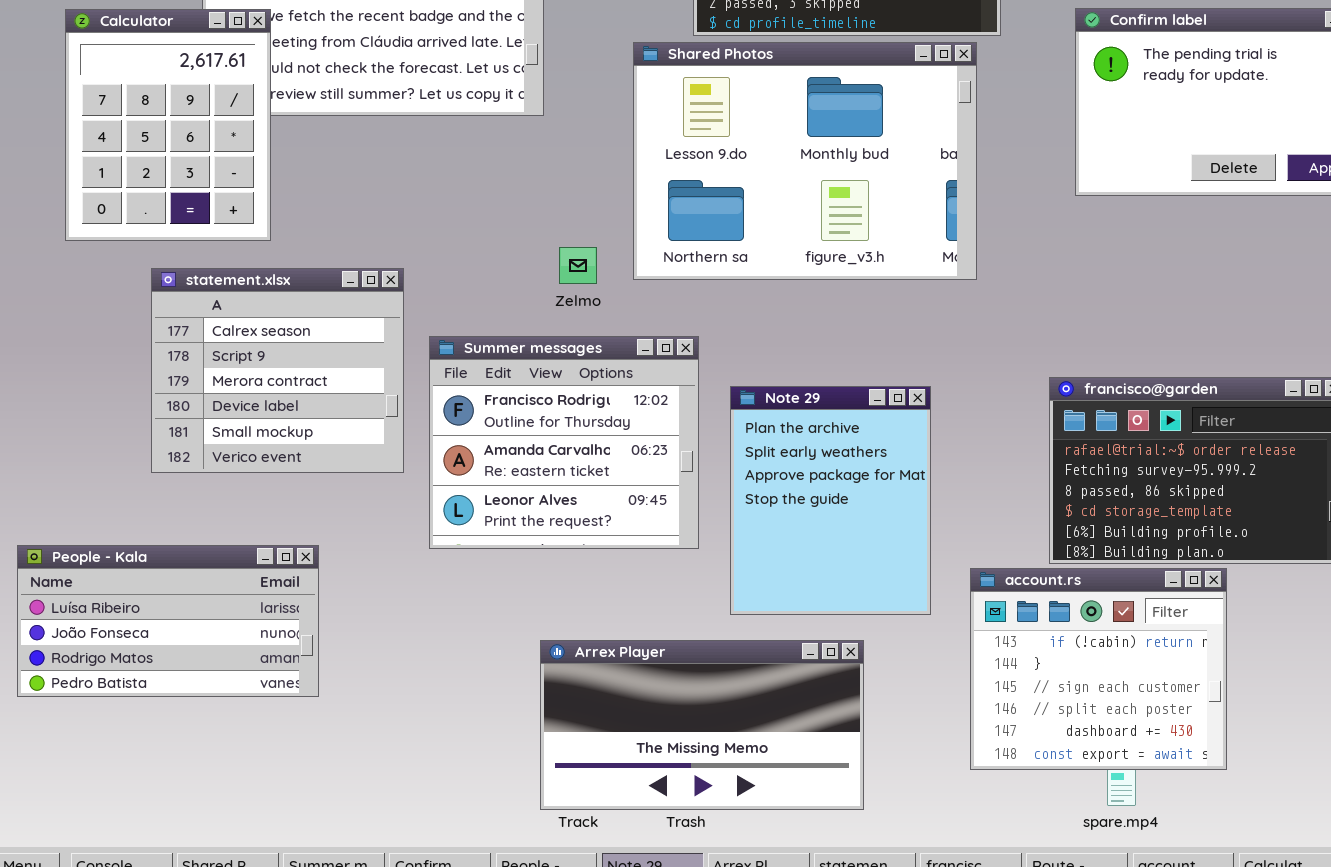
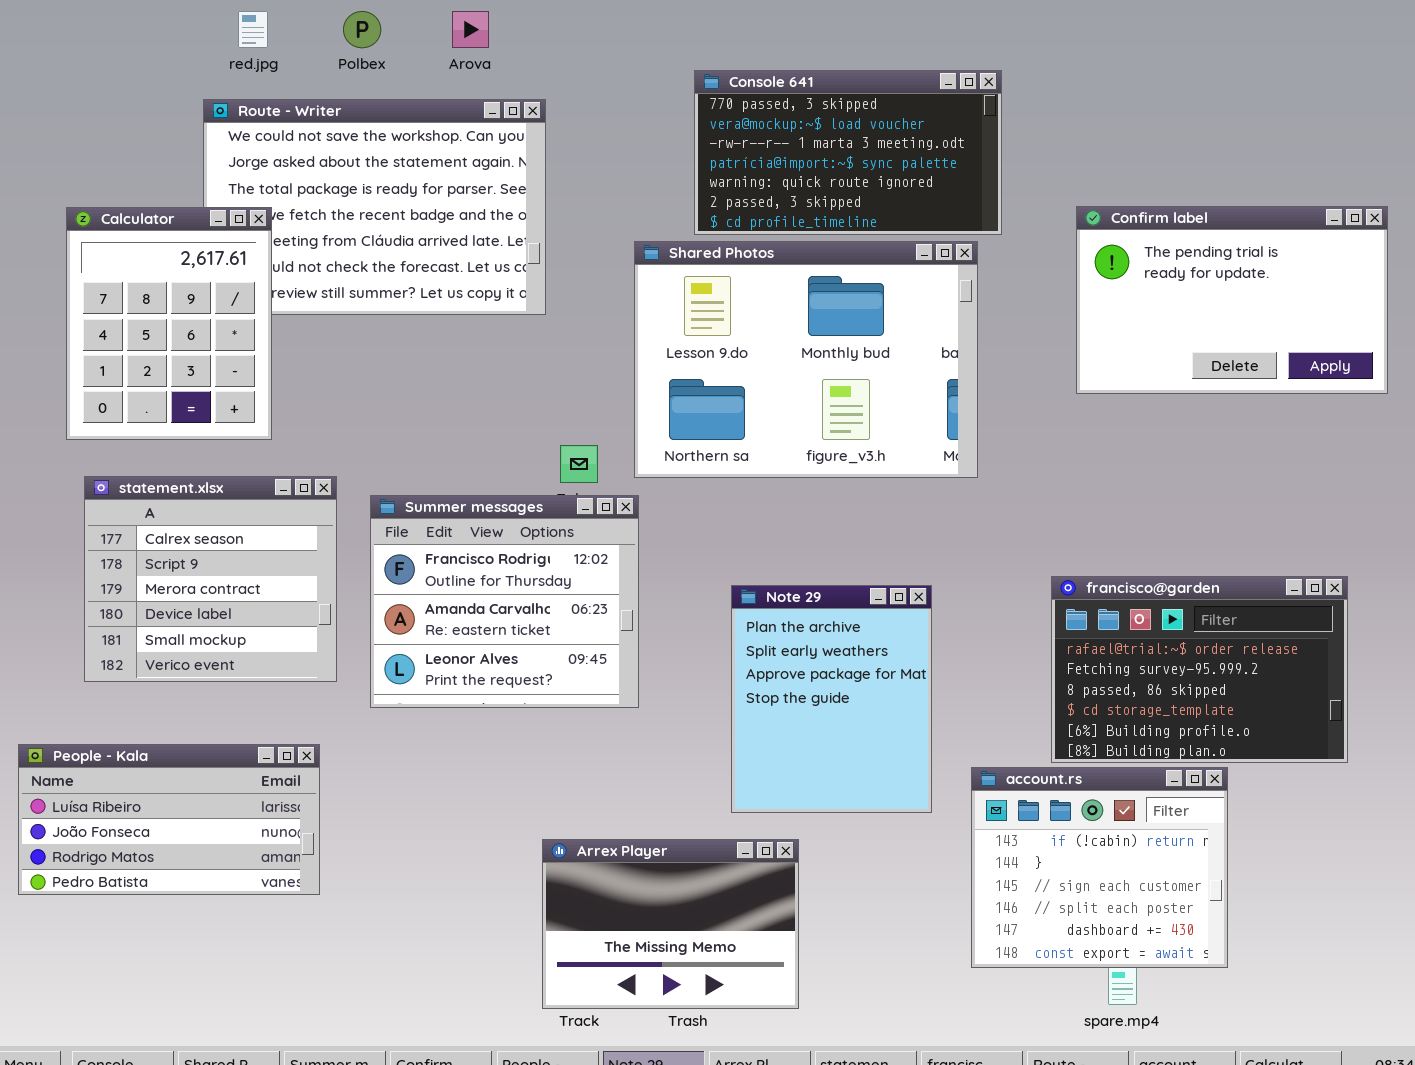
statement.xlsx: [151,268,404,473] -> [84,476,337,682], moved
Summer messages: [429,336,699,549] -> [370,495,639,708], moved
Arrex Player: [540,640,864,810] -> [542,839,799,1009], resized

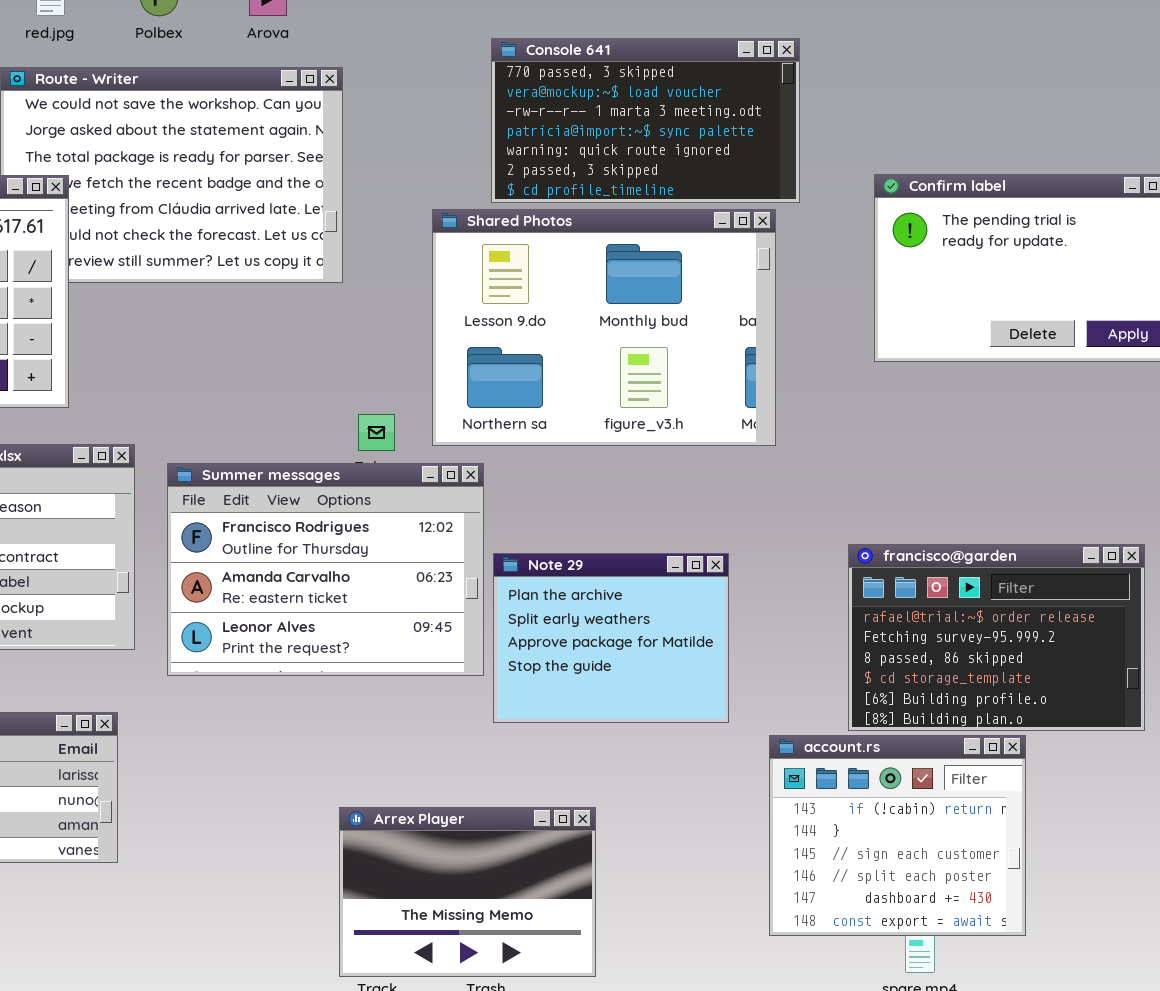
Summer messages: [370,495,639,708] -> [167,463,484,676], resized
Note 29: [731,585,932,813] -> [493,553,729,723], resized

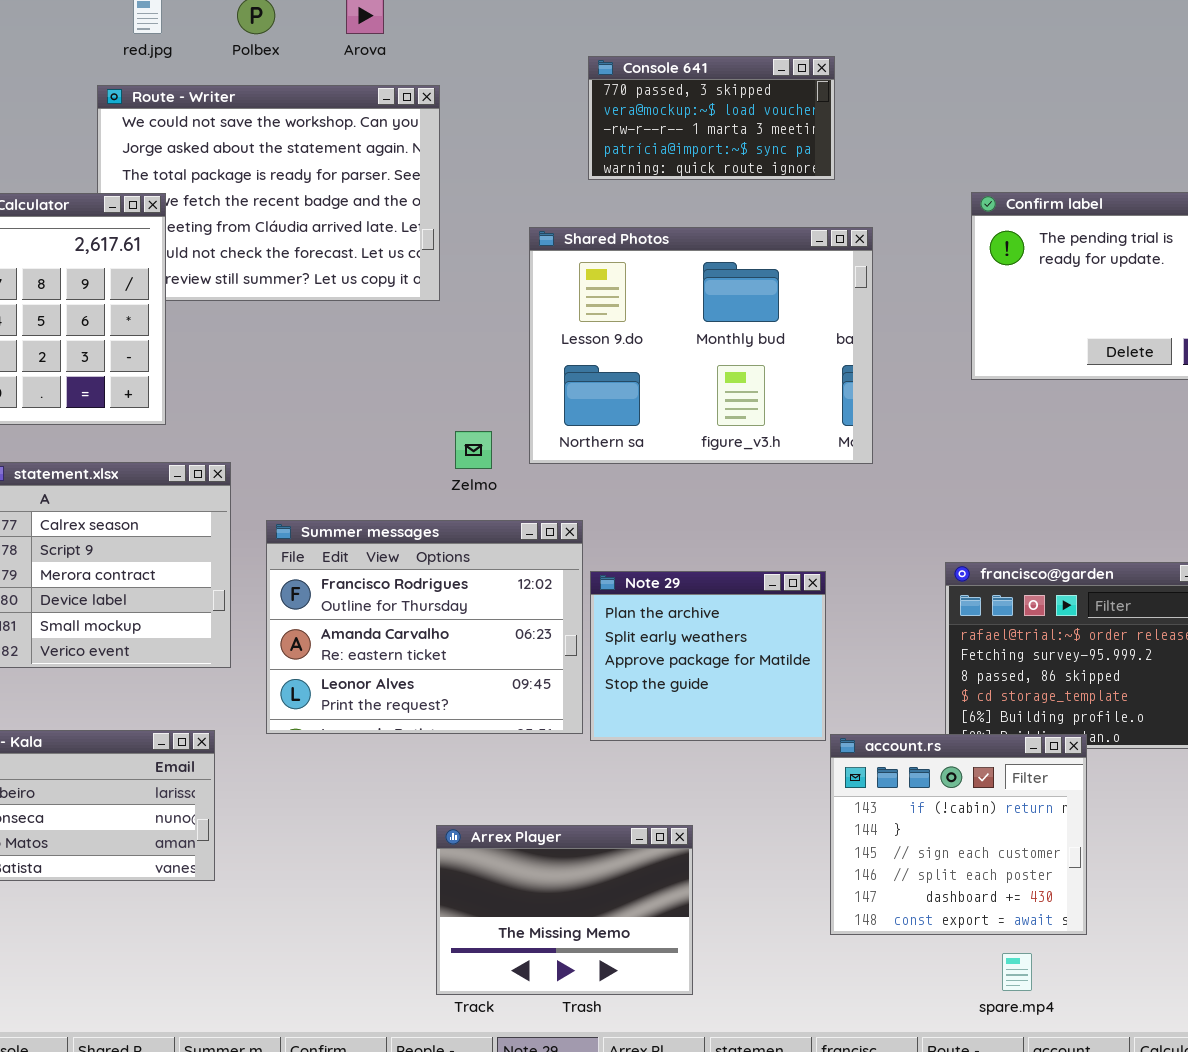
Console 641: [491,38,800,203] -> [588,56,835,180], resized
Summer messages: [167,463,484,676] -> [266,520,583,734], moved
account.rs: [769,735,1026,936] -> [830,734,1087,935], moved

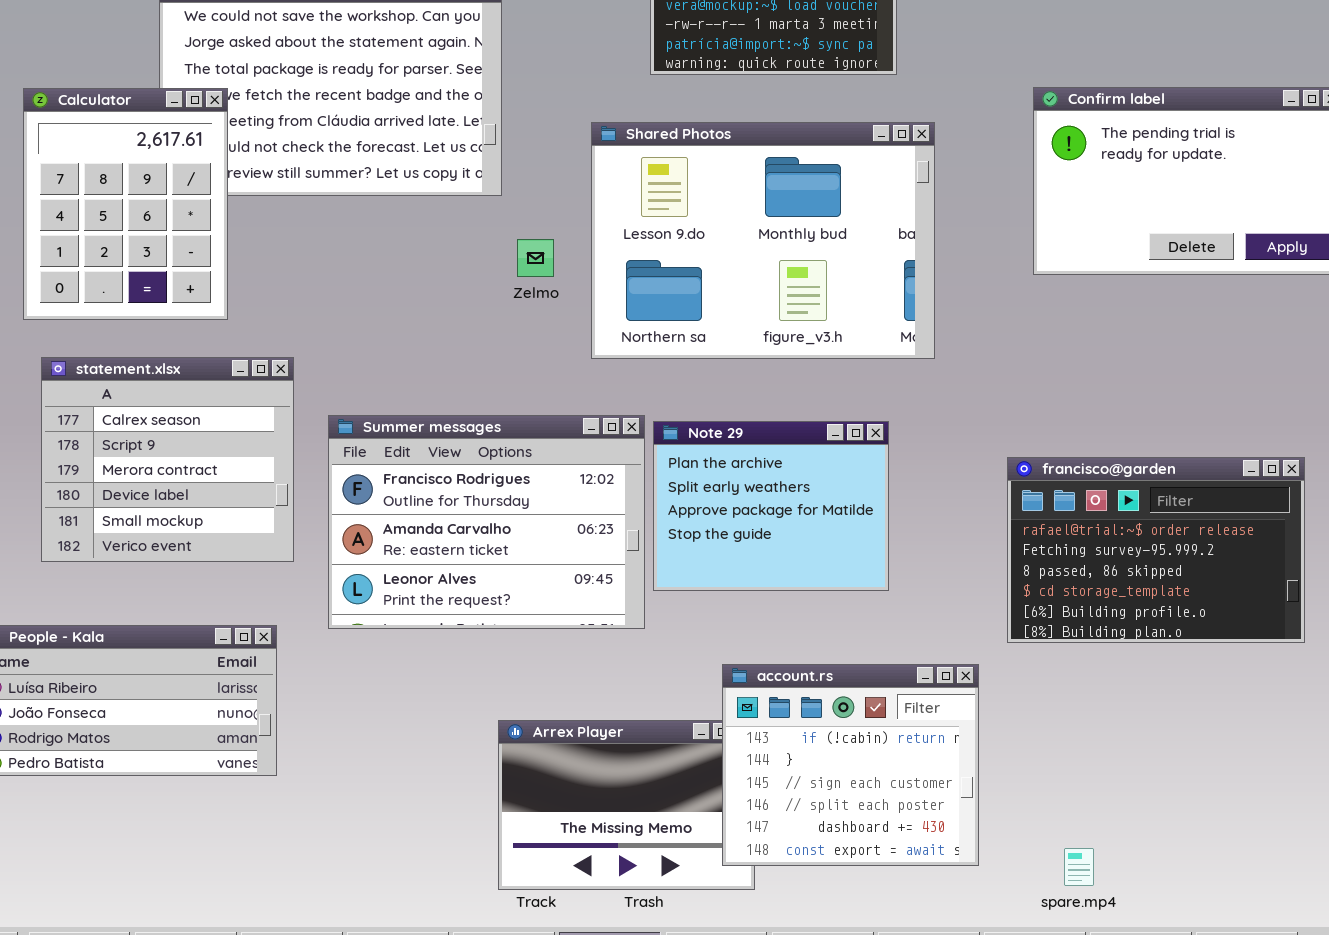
Zelmo: [455,431,492,469] -> [517,239,554,277], moved
Note 29: [590,571,826,741] -> [653,421,889,591], moved
account.rs: [830,734,1087,935] -> [722,664,979,866], moved

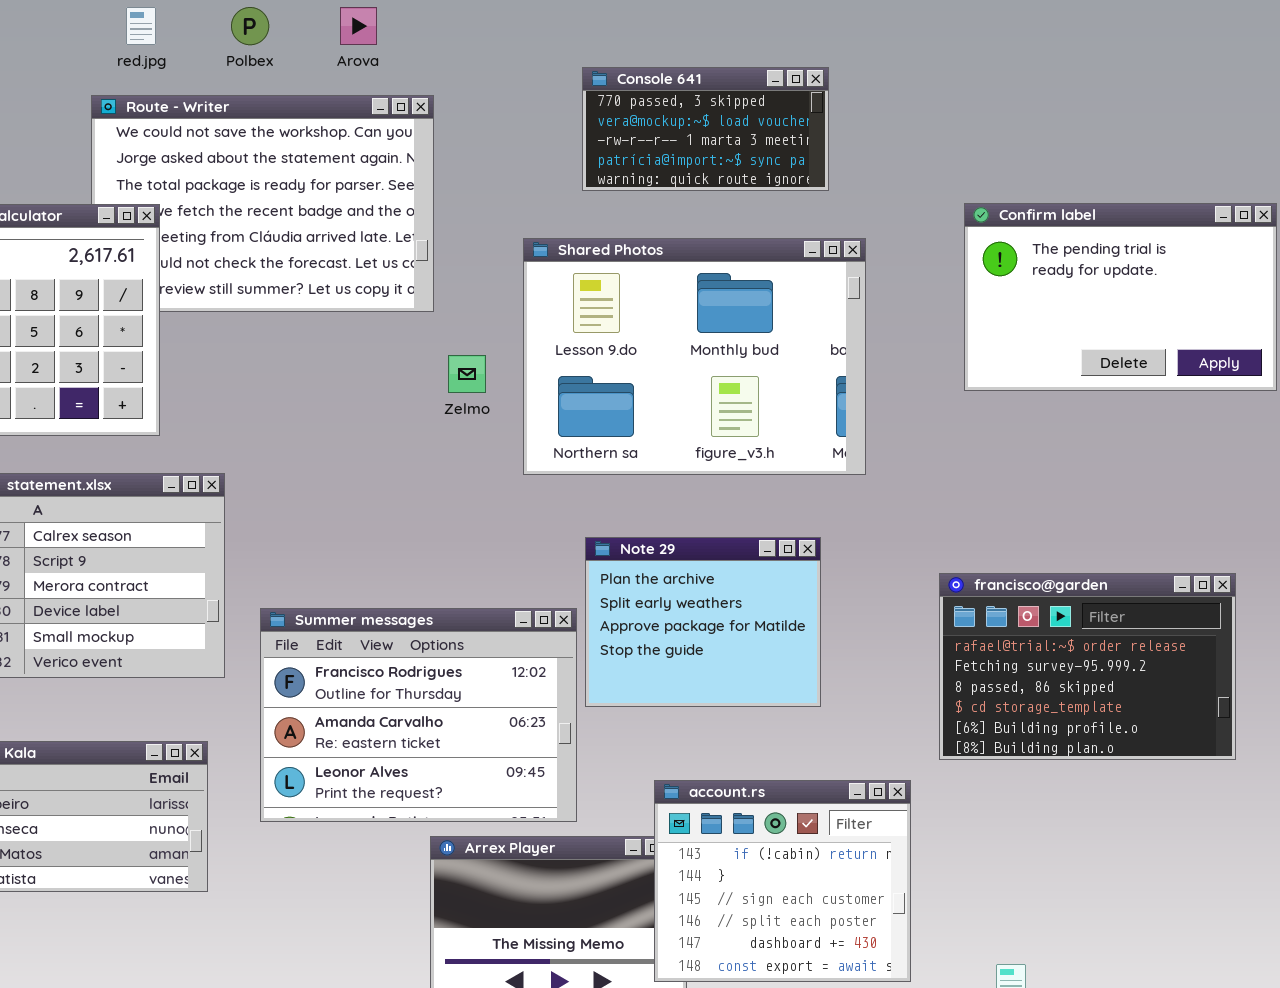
Summer messages: [328,415,645,629] -> [260,608,577,822], moved

